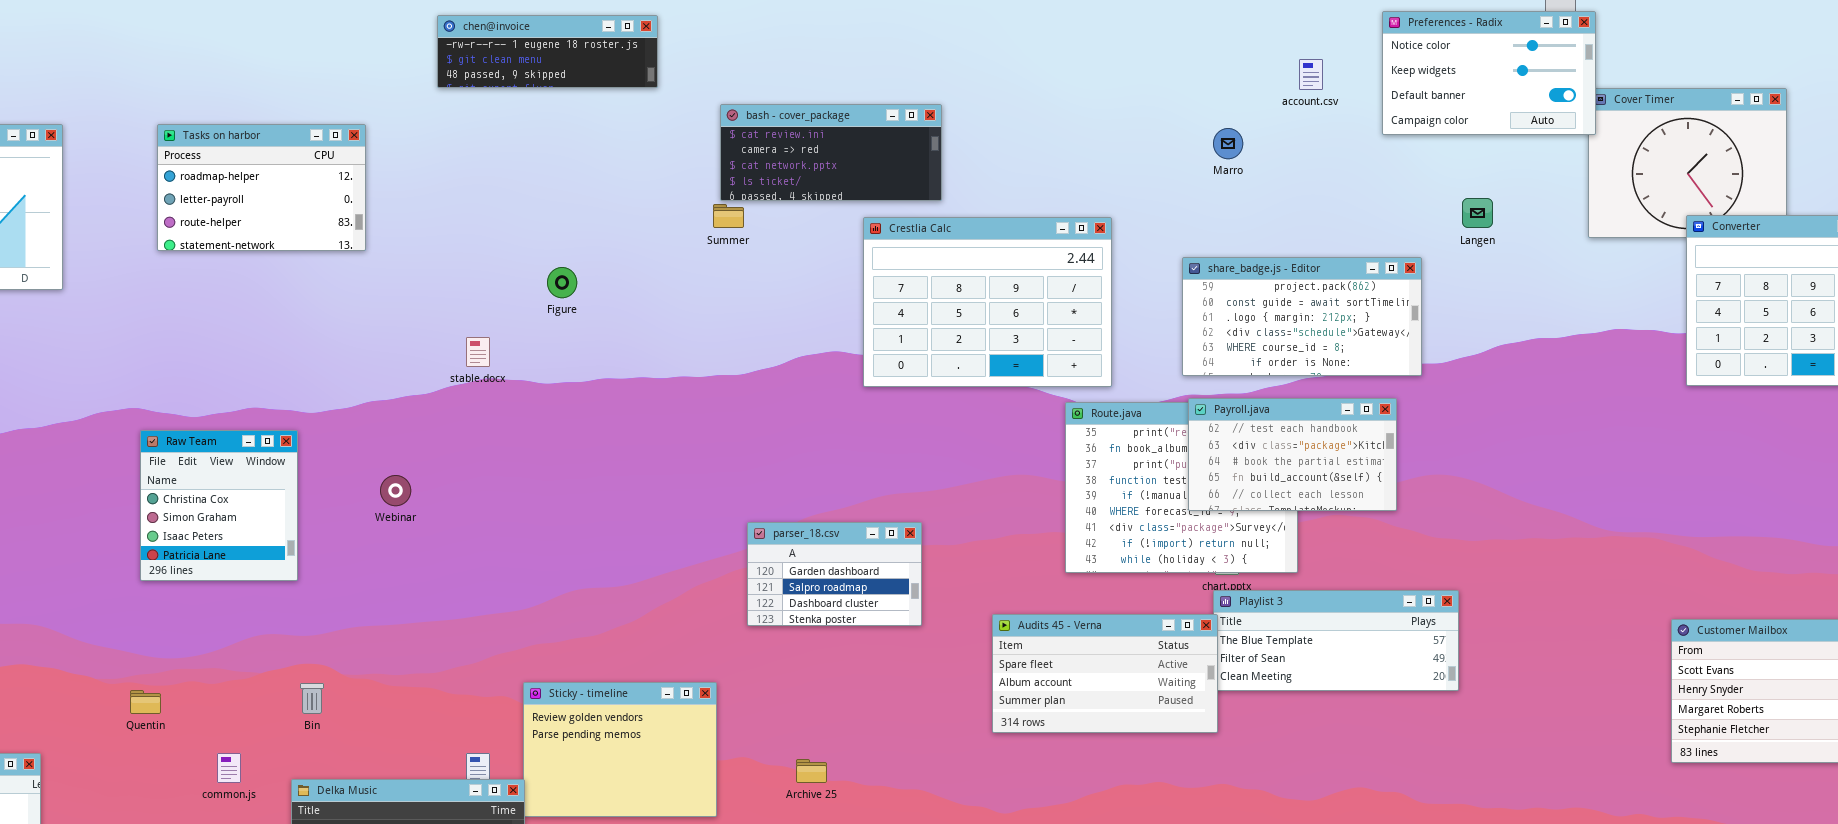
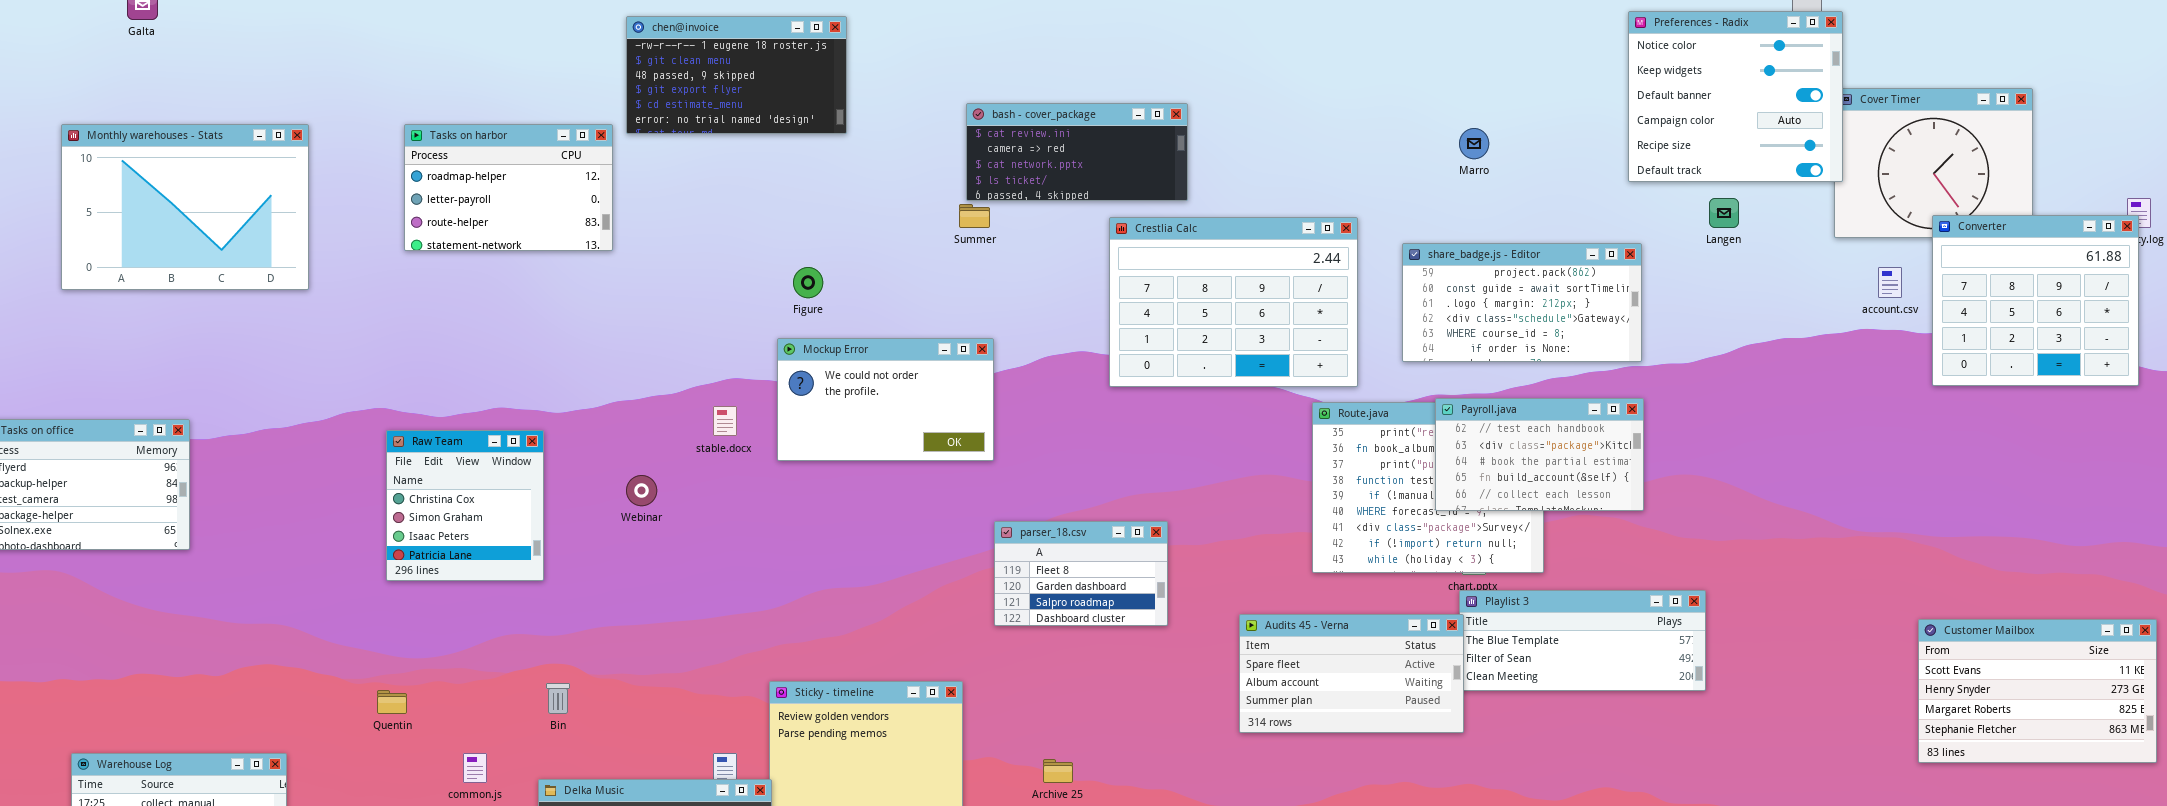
Preferences - Radix: [1382,11,1596,135] -> [1628,11,1843,182], resized
chen@invoice: [437,15,658,88] -> [626,16,847,134], moved, resized
account.csv: [1299,59,1323,90] -> [1878,267,1902,298], moved
share_badge.js - Editor: [1182,257,1422,376] -> [1402,243,1642,362], moved
stable.docx: [466,337,490,367] -> [713,406,737,436], moved
Mockup Error: none -> [777,338,994,461], opened
parser_18.csv: [747,522,922,626] -> [994,521,1168,626], scrolled up 1 row

